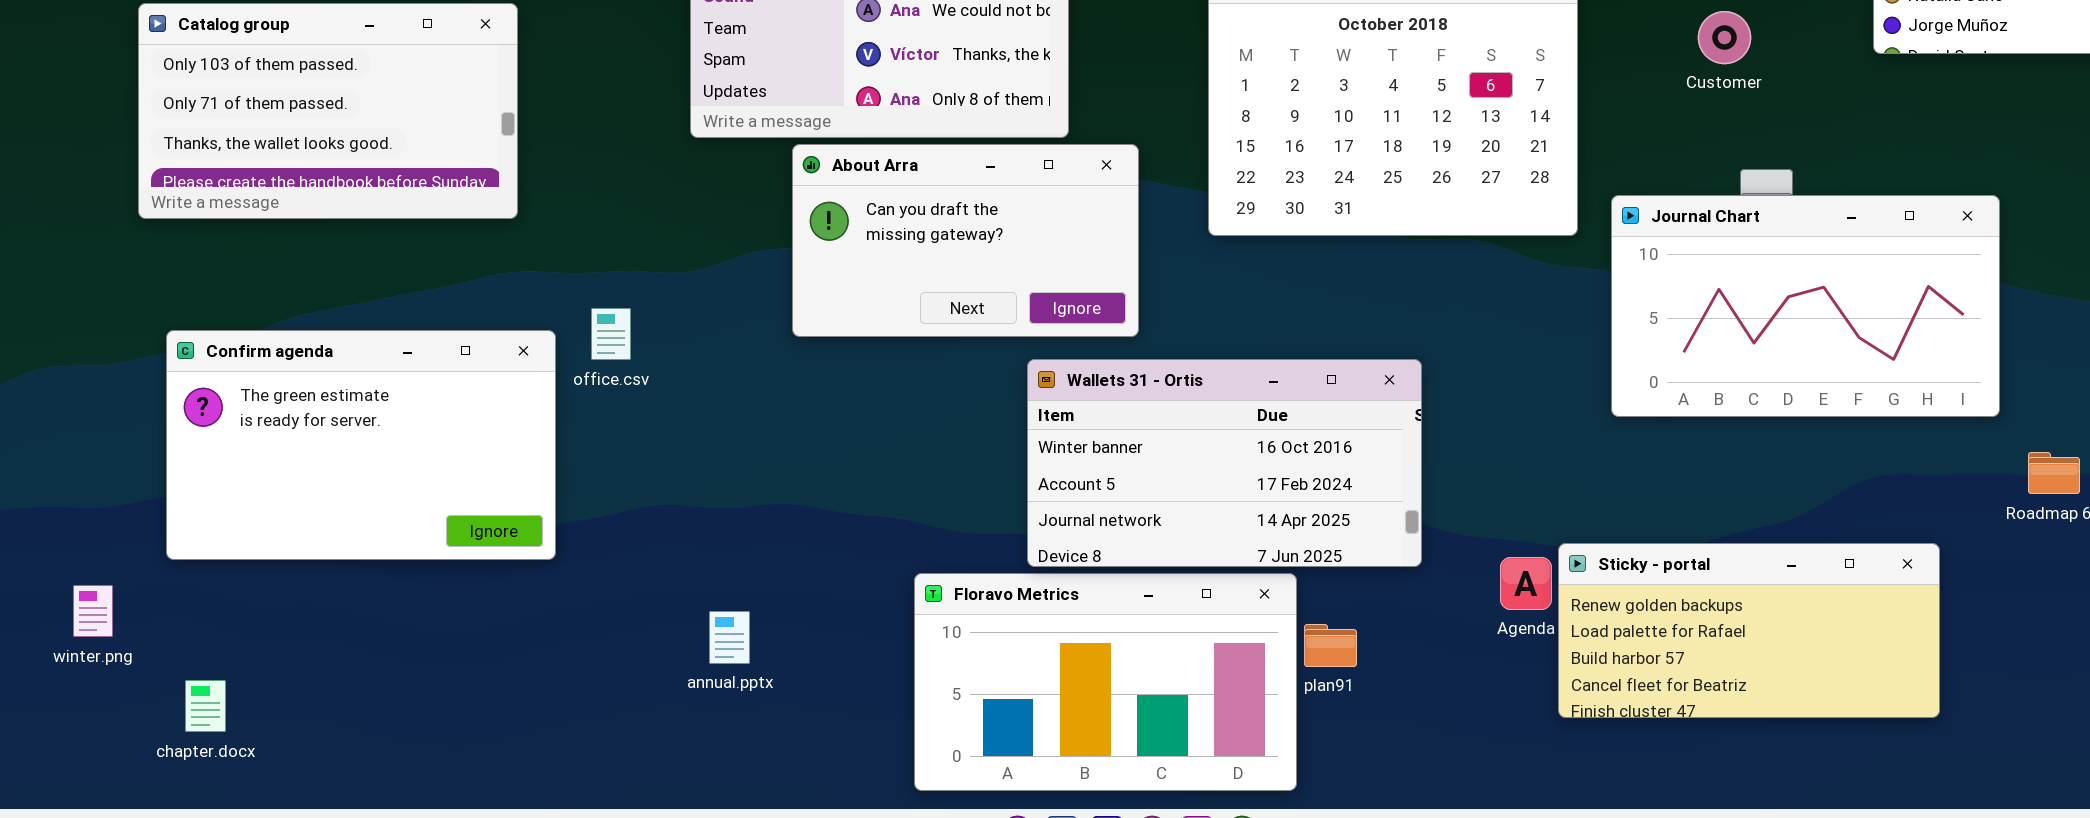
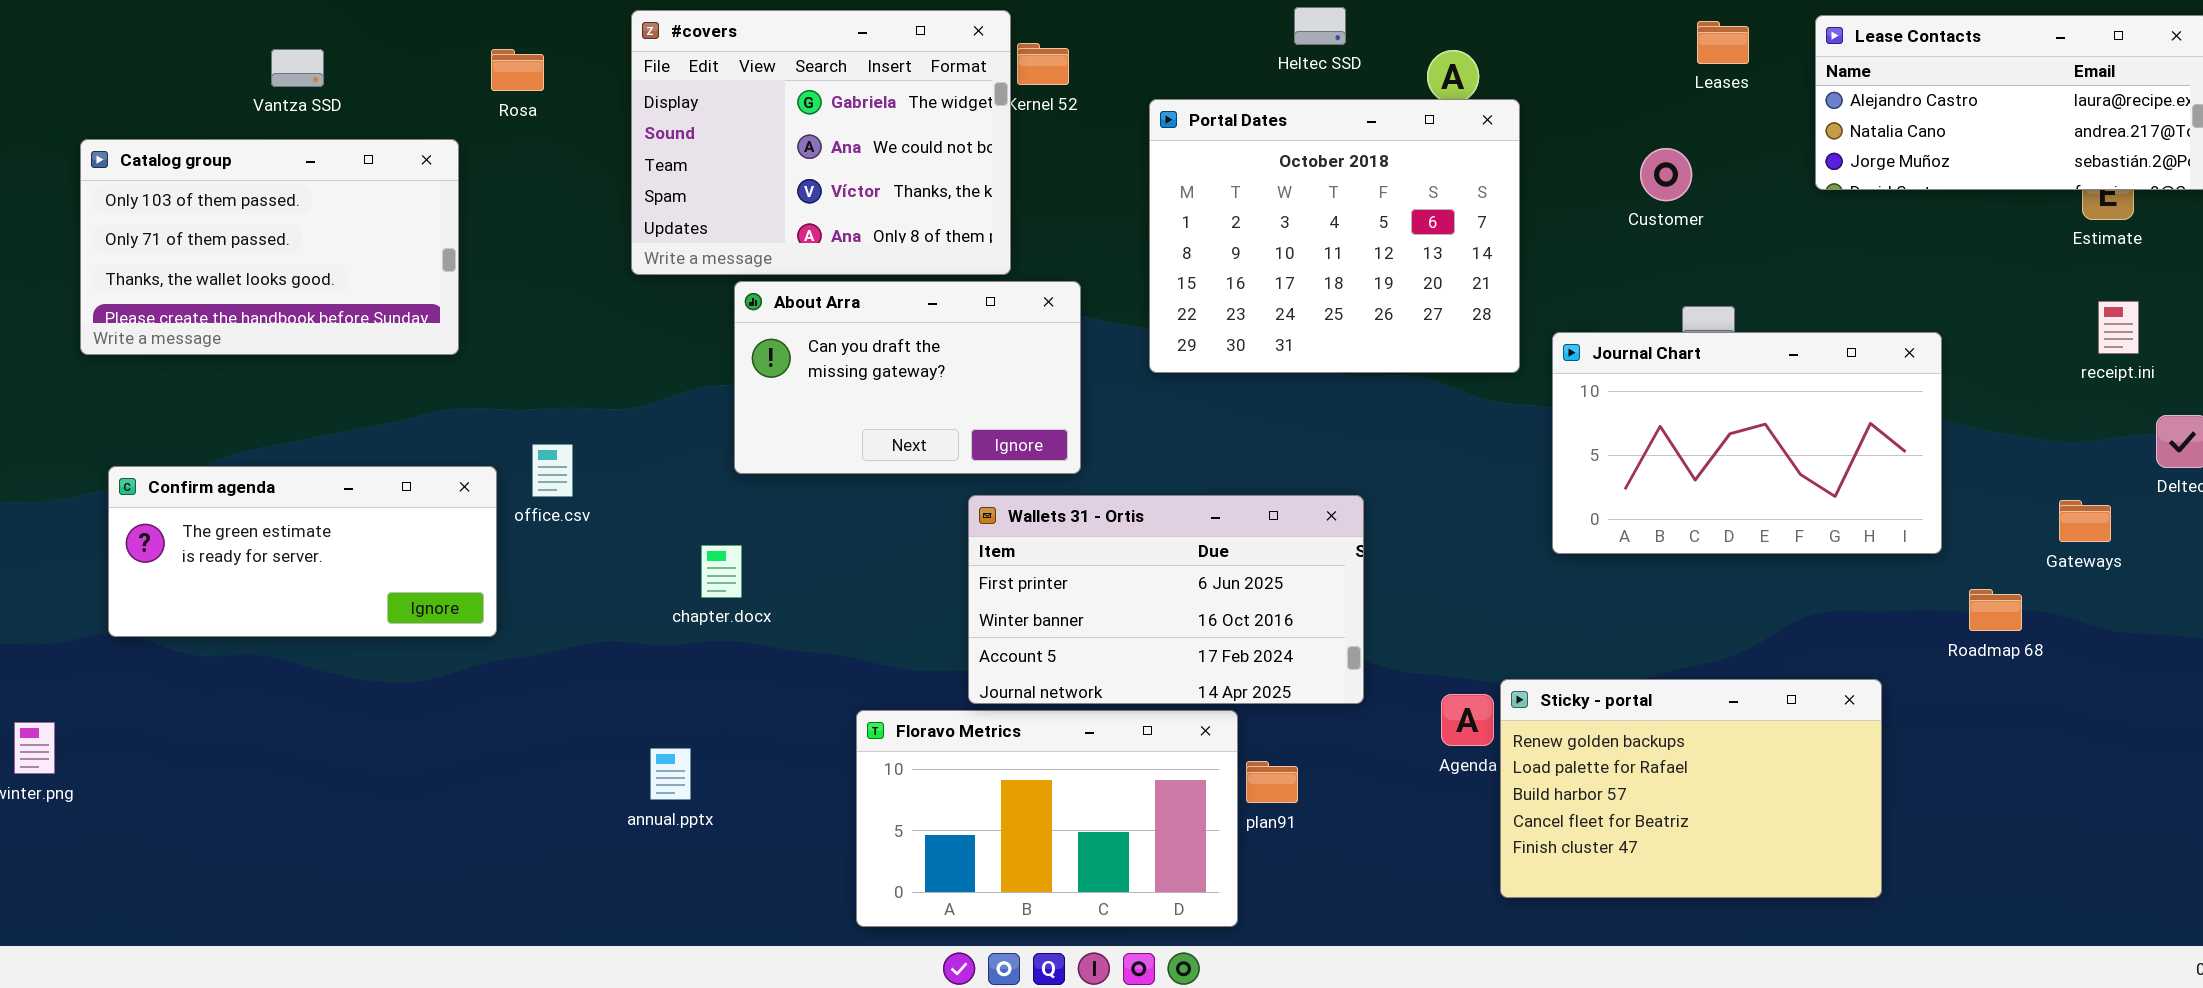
Confirm agenda: [166,330,556,560] -> [108,466,497,637], resized
Wallets 31 - Ortis: [1027,359,1422,567] -> [968,495,1364,704], scrolled up 1 row
Sticky - portal: [1558,543,1940,718] -> [1500,679,1882,898], resized
chapter.docx: [185,680,226,732] -> [701,545,742,598], moved

